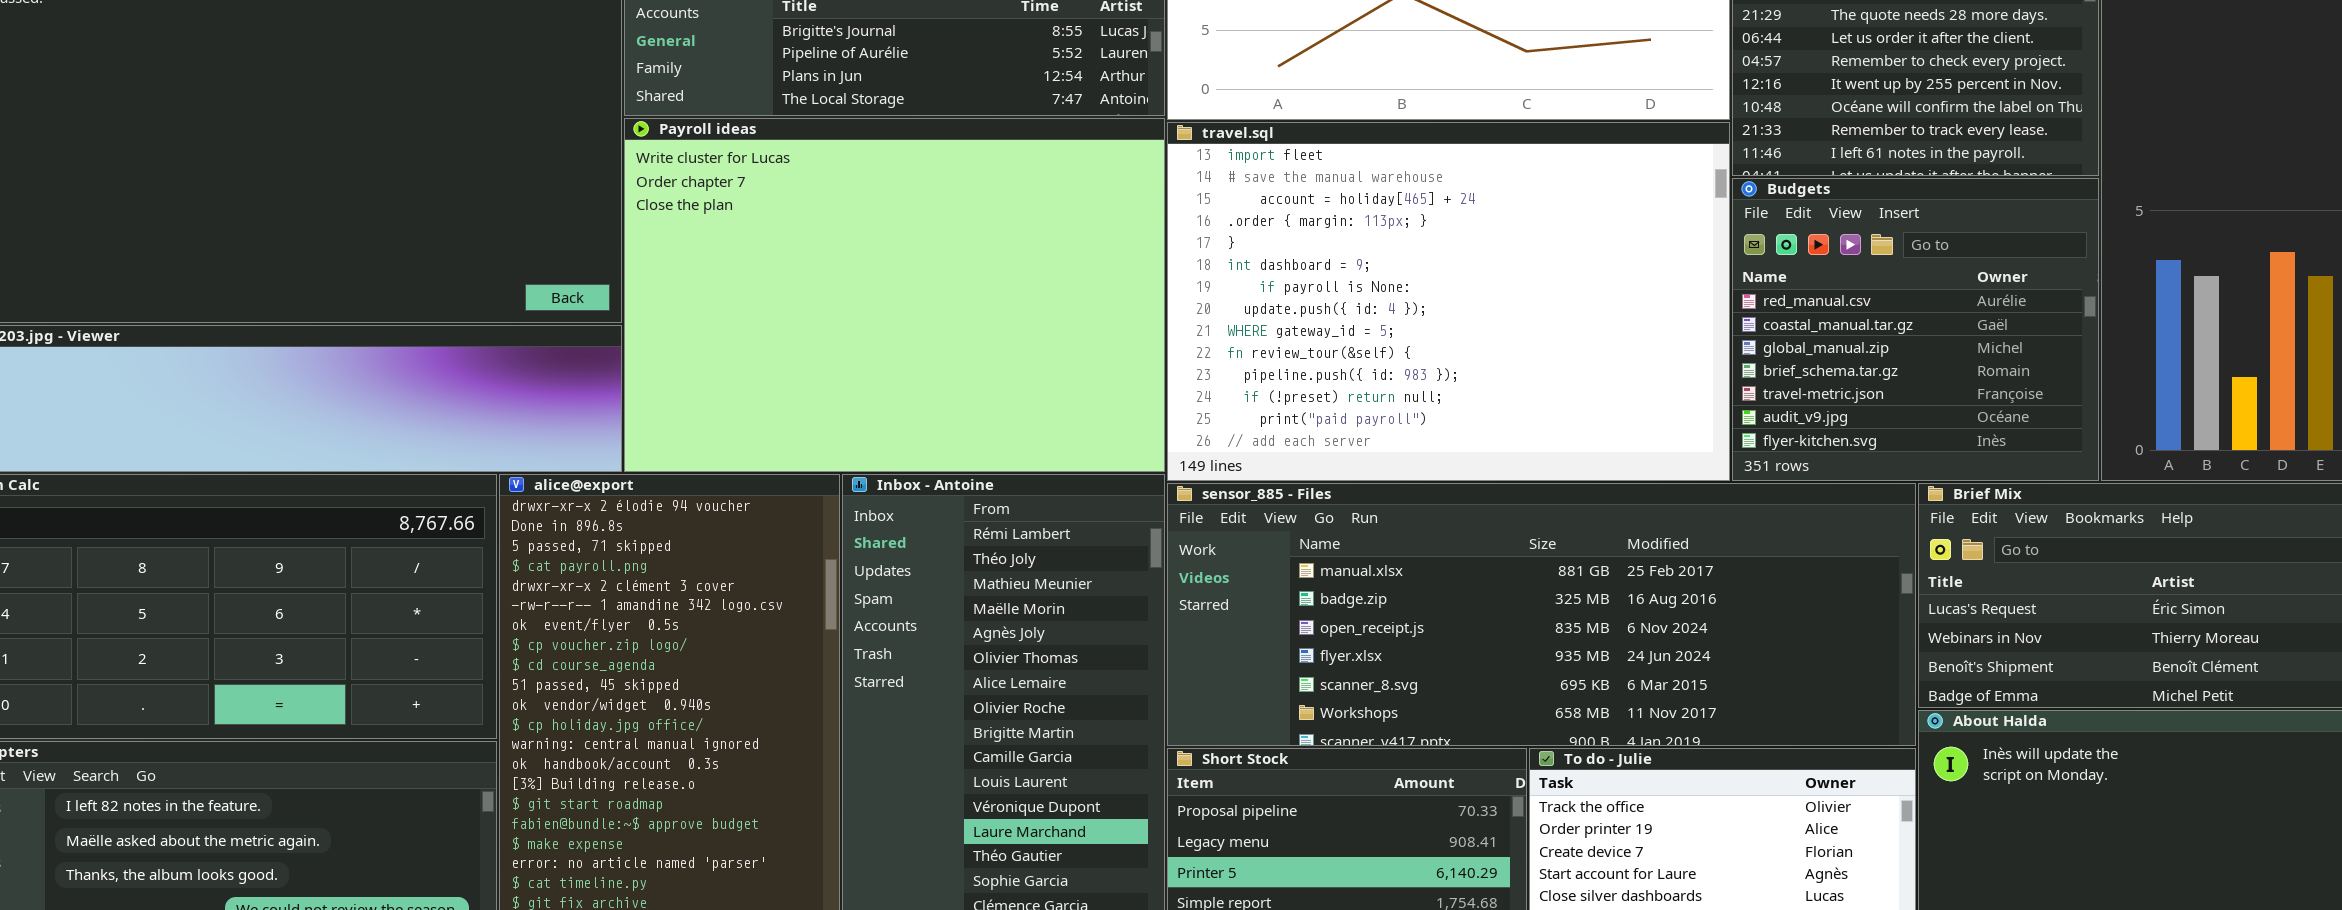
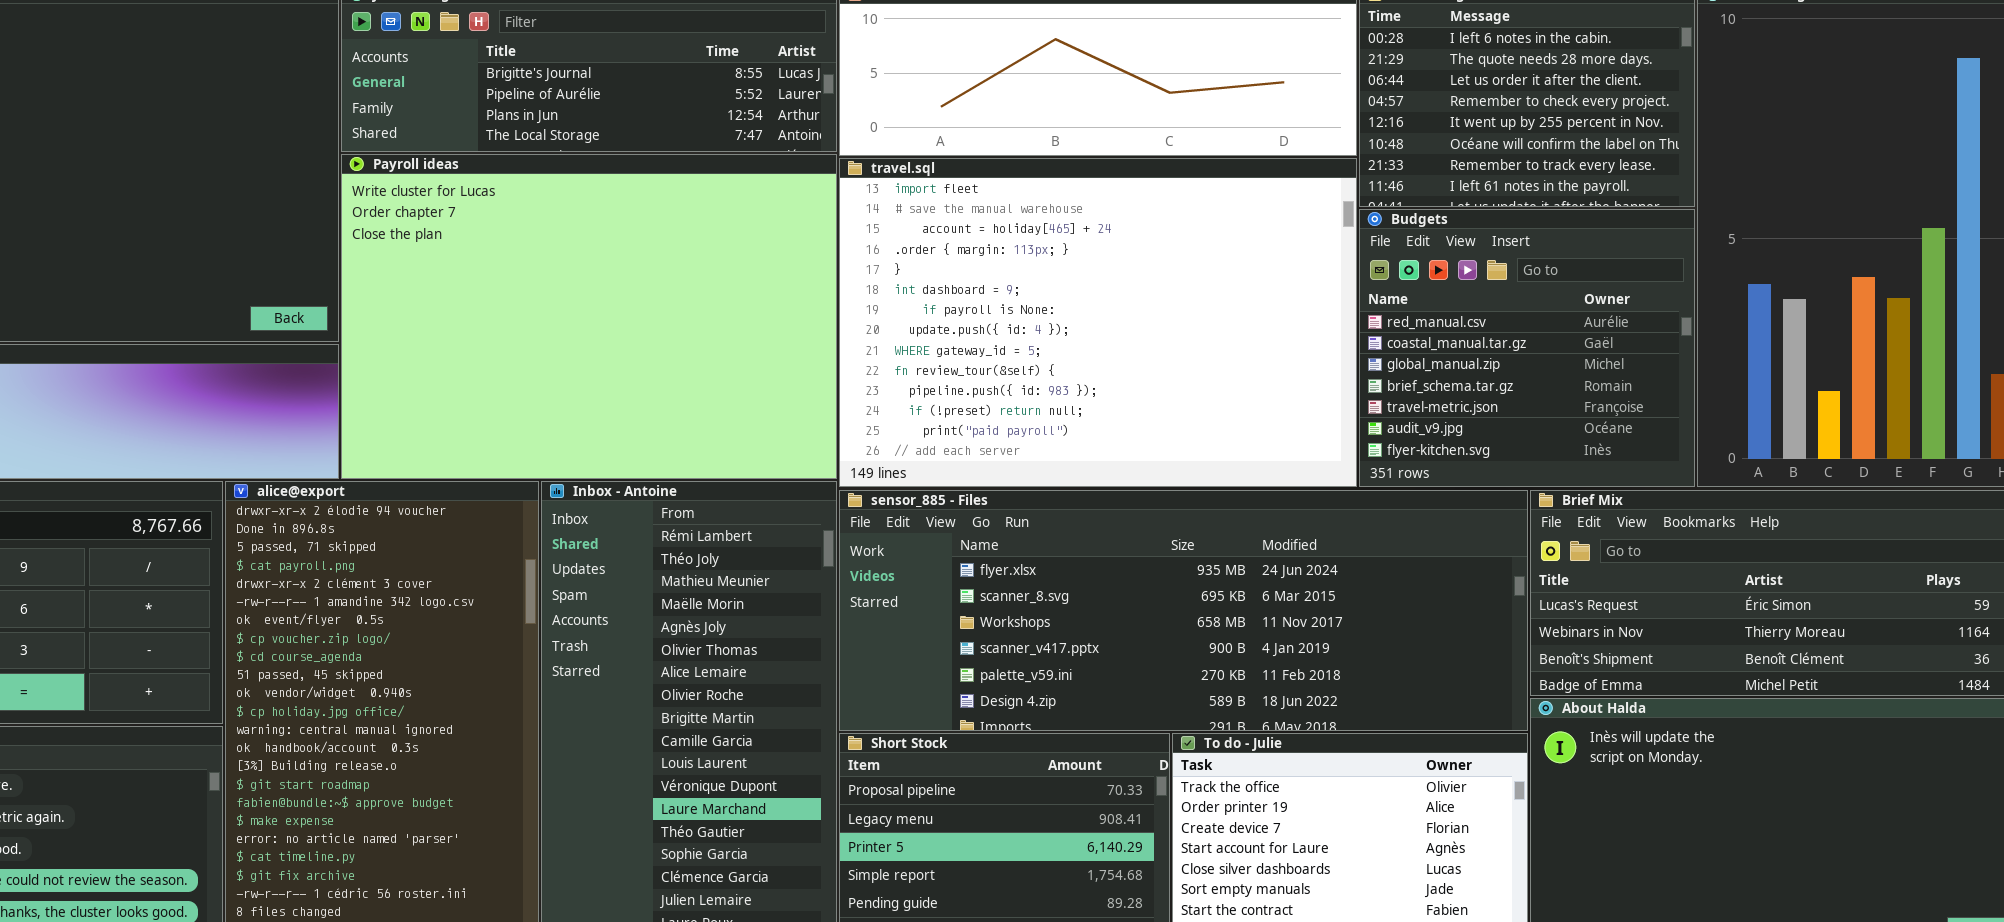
sensor_885 - Files: [1167,483,1916,746] -> [839,490,1528,731], scrolled down 3 rows

